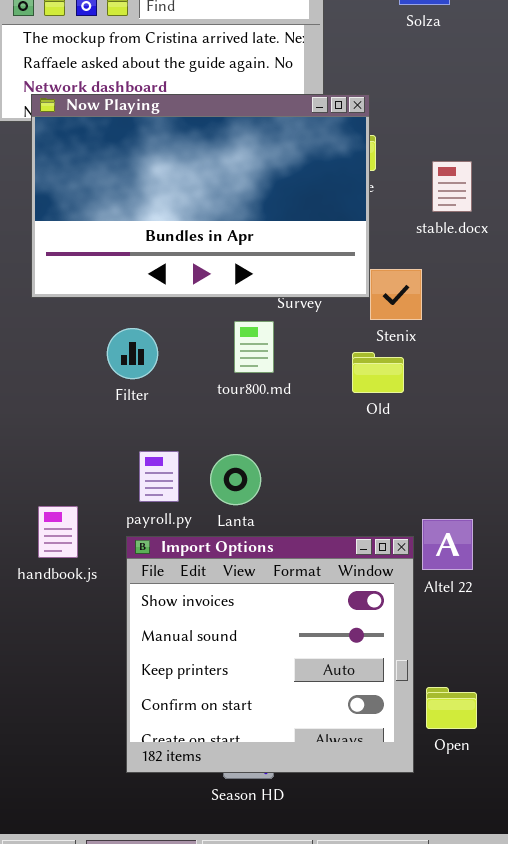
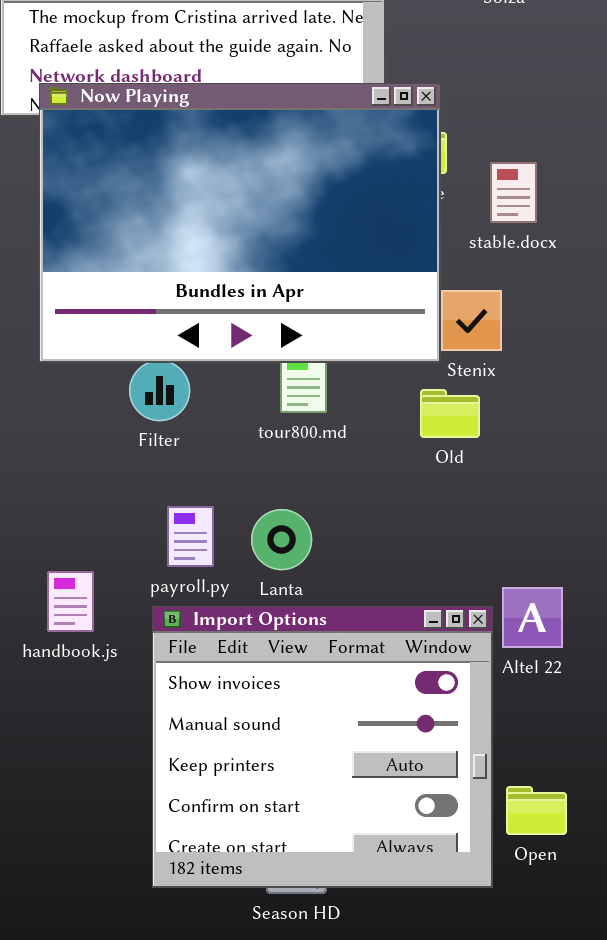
Now Playing: [31,94,370,298] -> [39,83,441,363], resized
stable.docx: [432,161,472,212] -> [490,162,537,223], moved

